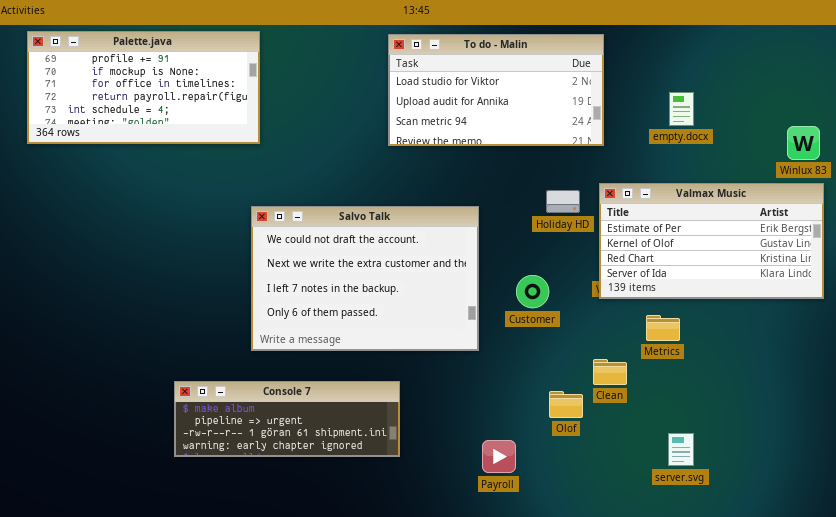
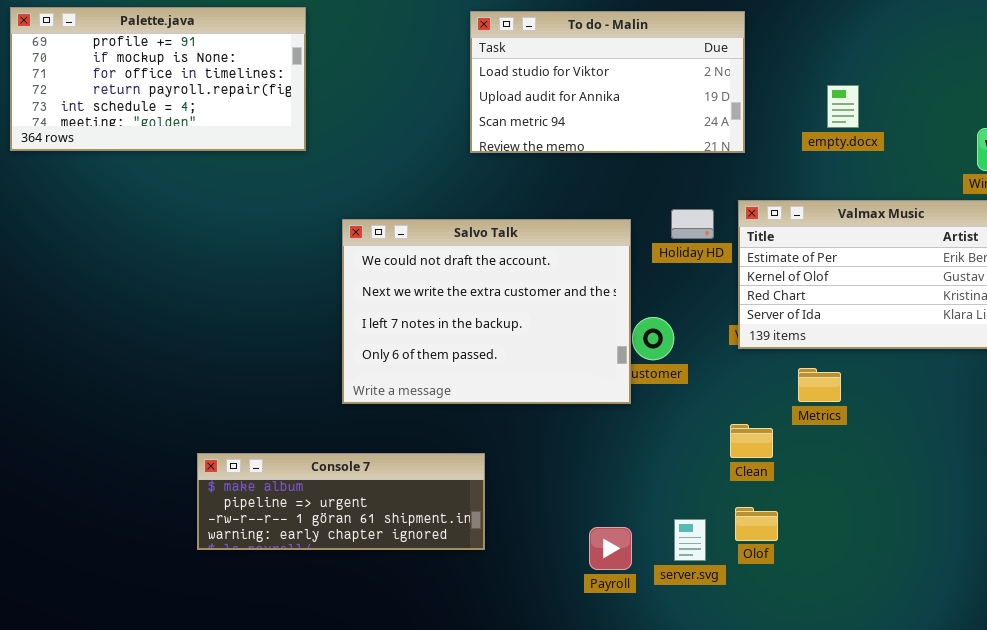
Salvo Talk: [251,206,479,351] -> [342,219,631,404], moved
Olof: [549,391,583,418] -> [735,507,778,541], moved
server.svg: [668,433,694,466] -> [674,519,706,561], moved

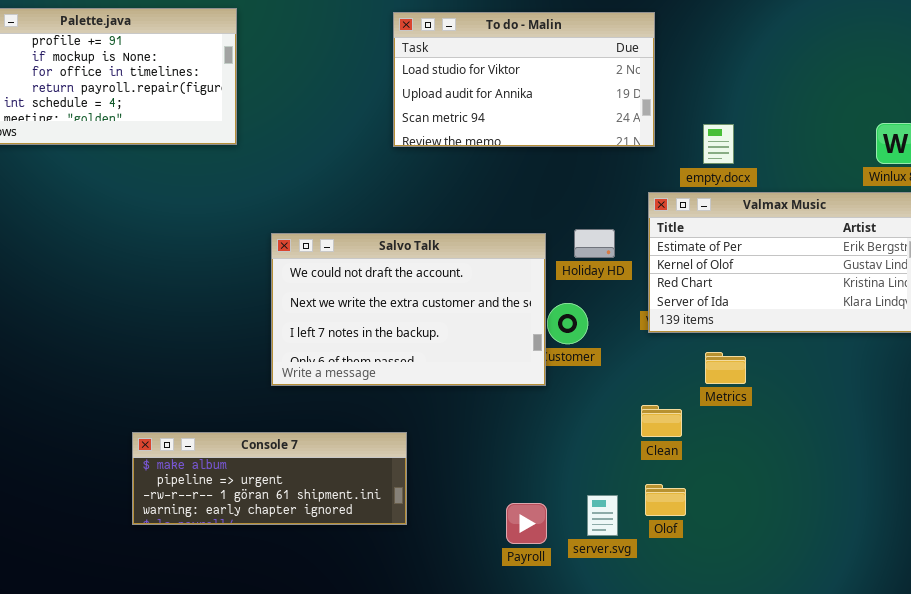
empty.docx: [827,85,859,128] -> [703,124,734,164], moved
Holiday HD: [671,209,714,239] -> [574,229,615,258], moved
Salvo Talk: [342,219,631,404] -> [271,233,546,386], resized

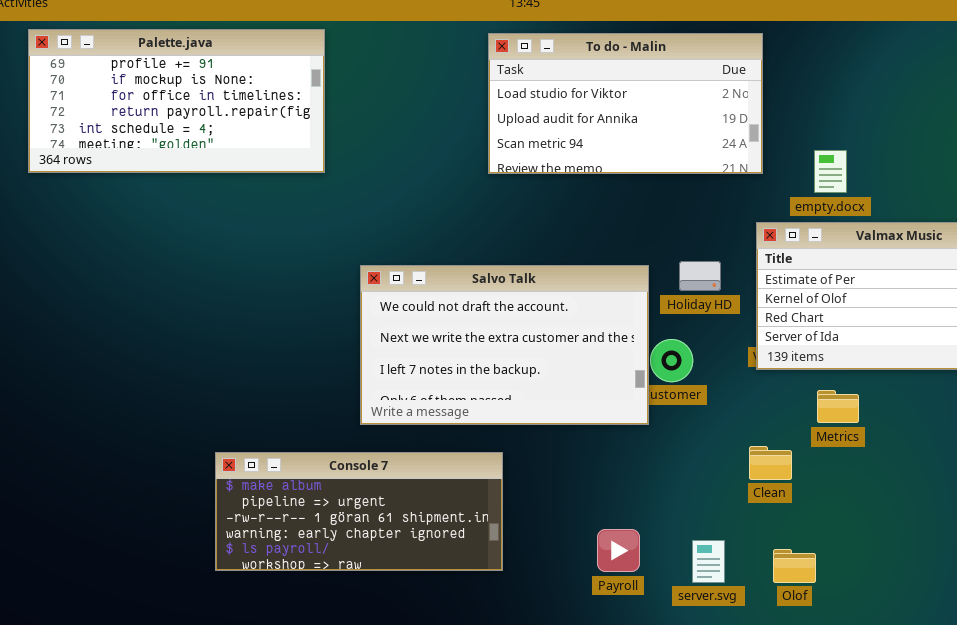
Console 7: [132,432,407,525] -> [215,452,503,571], resized
Olof: [645,484,686,516] -> [773,549,816,583], moved
Payroll: [506,503,547,544] -> [597,529,640,572], moved

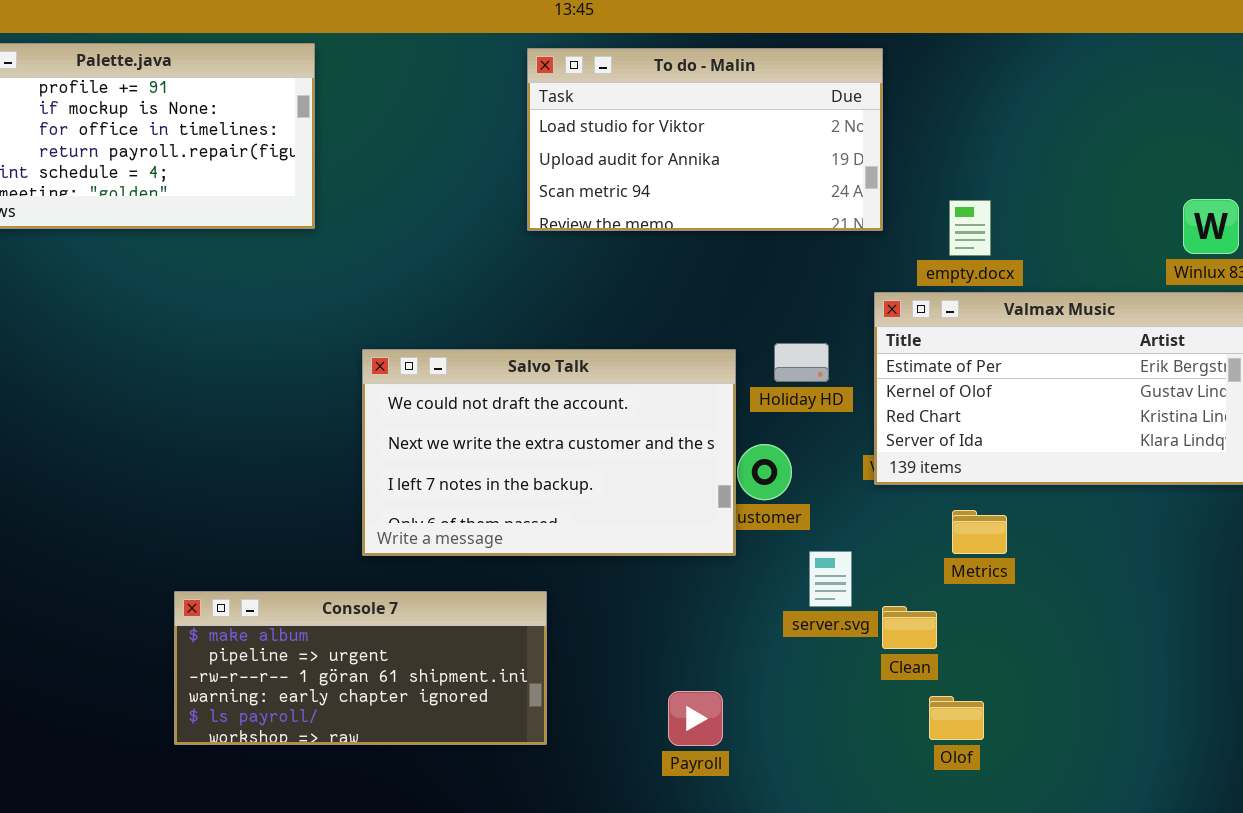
Clean: [749,446,792,480] -> [882,606,937,649], moved
server.svg: [692,540,725,583] -> [809,551,852,607], moved
Olof: [773,549,816,583] -> [929,696,984,740], moved

